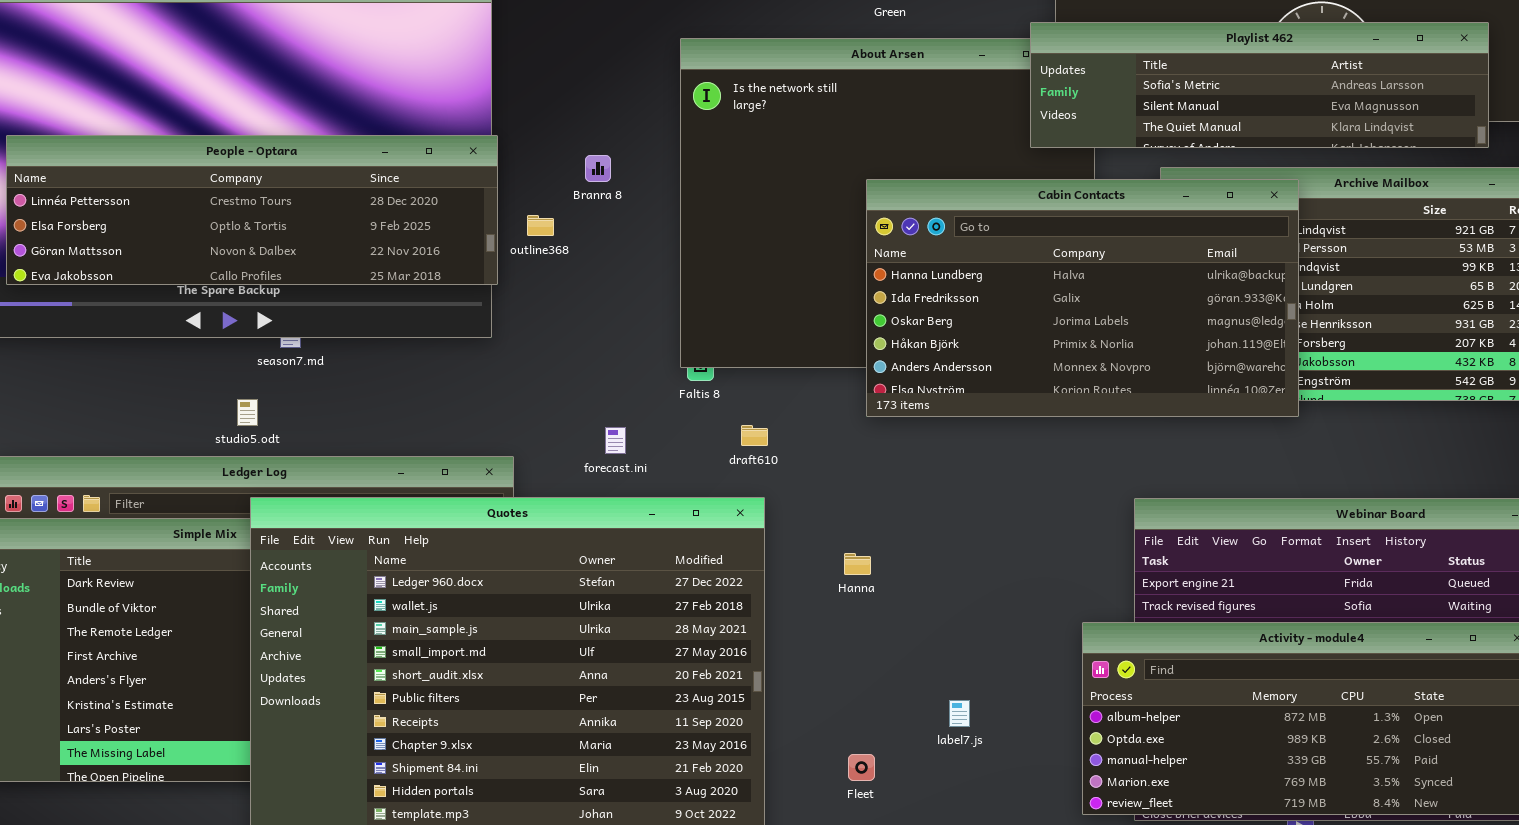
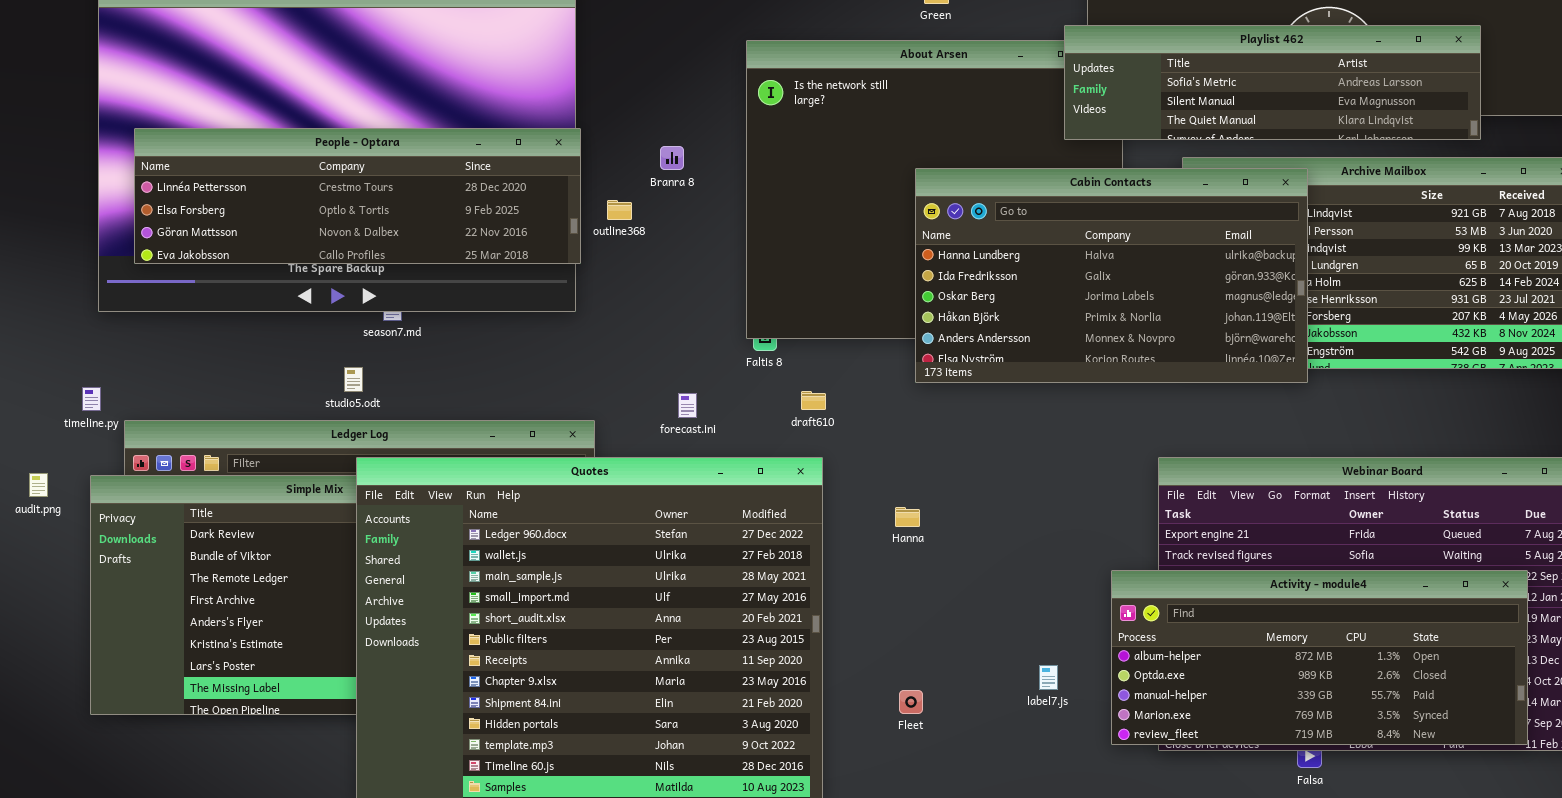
label7.js: [949,700,970,727] -> [1039,665,1058,690], moved

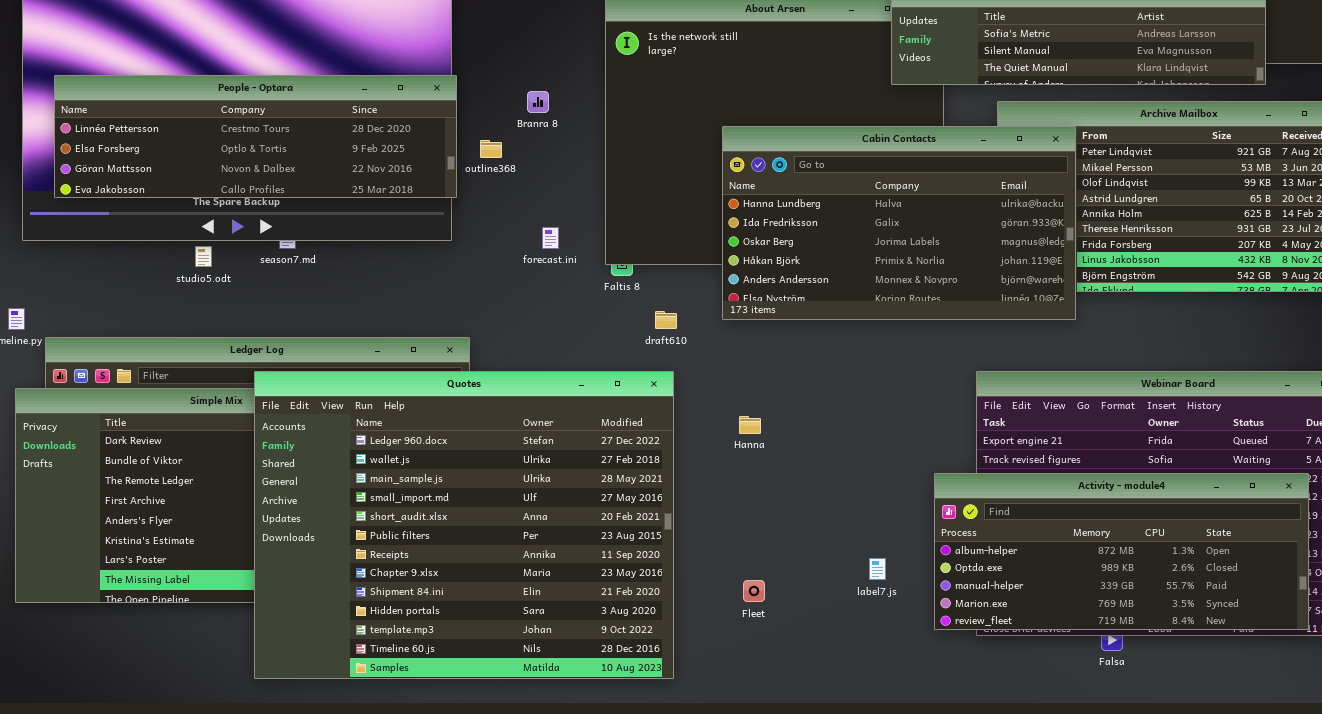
Cabin Contacts: [915,168,1308,383] -> [722,126,1076,320], moved
studio5.odt: [344,367,363,392] -> [195,246,212,267], moved
forecast.ini: [678,393,697,418] -> [542,227,559,249], moved

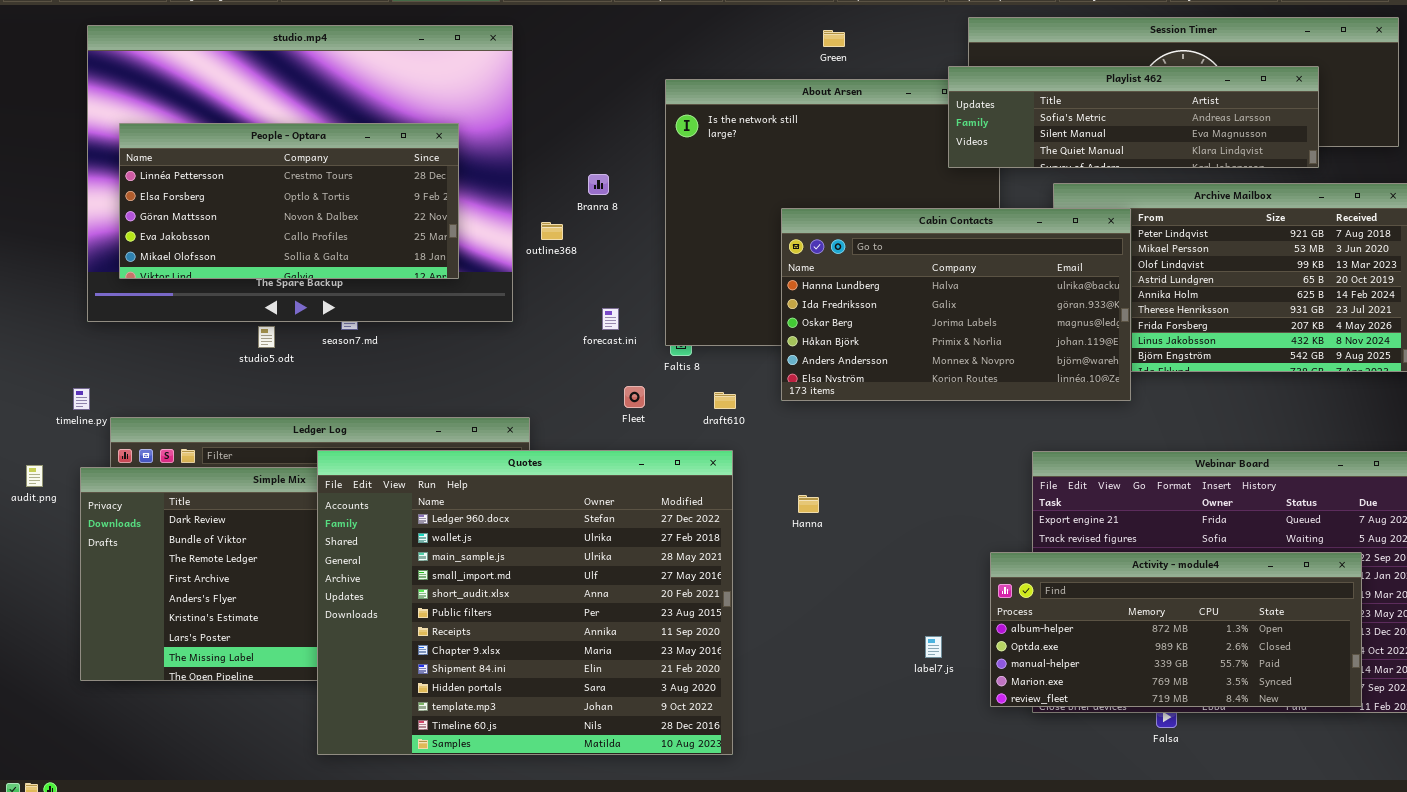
People - Optara: [54,75,457,198] -> [119,123,459,279], resized
Fleet: [743,580,765,602] -> [624,386,645,408], moved

